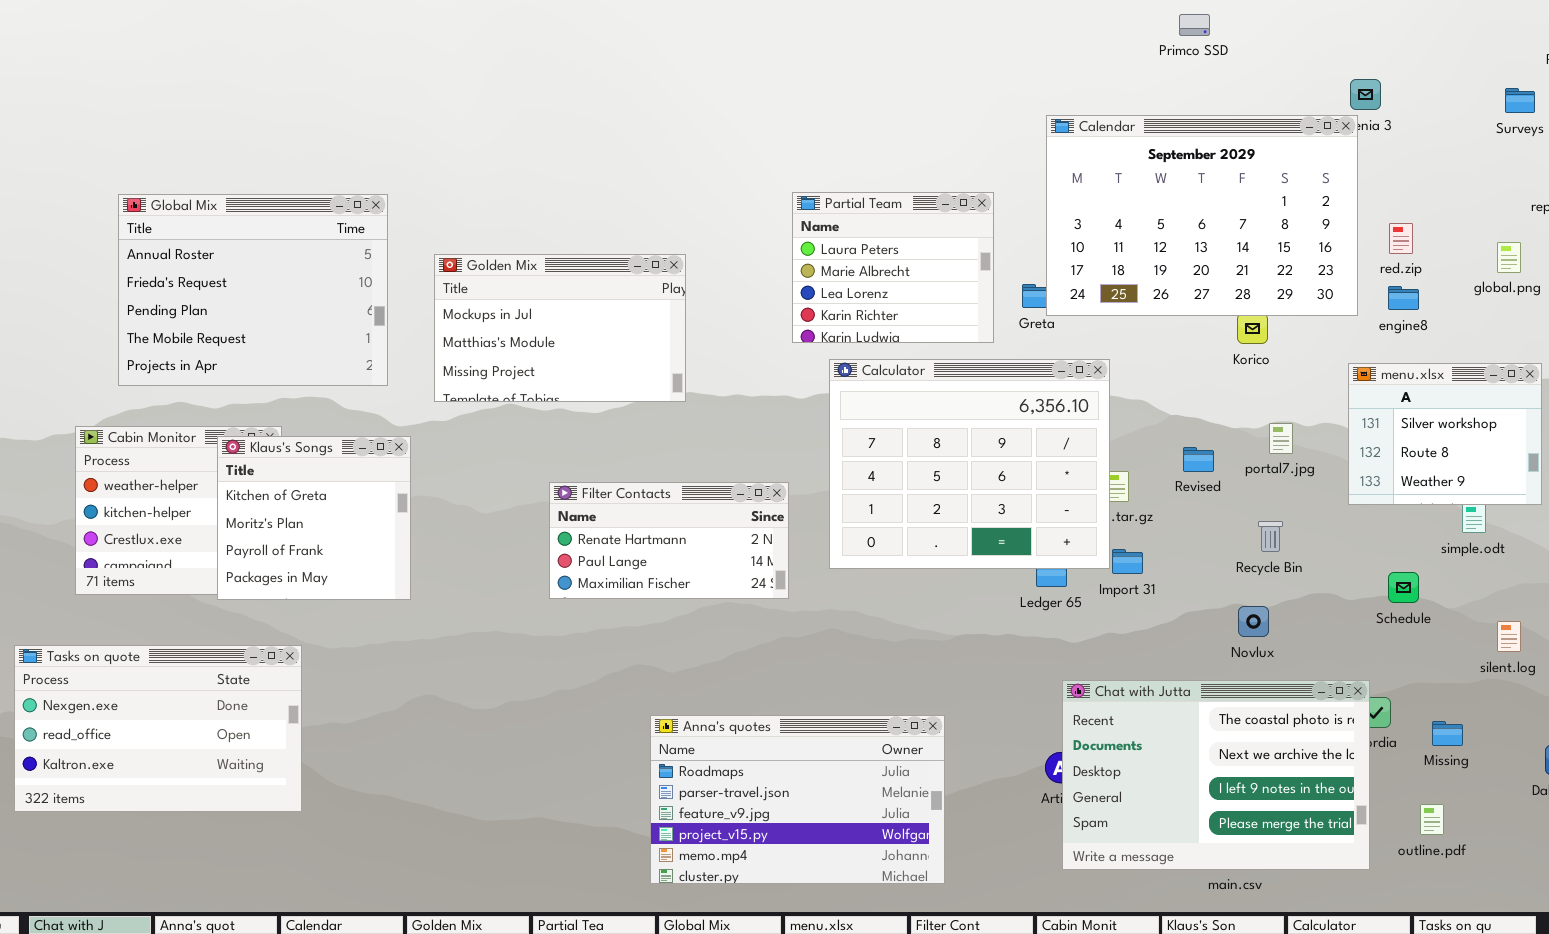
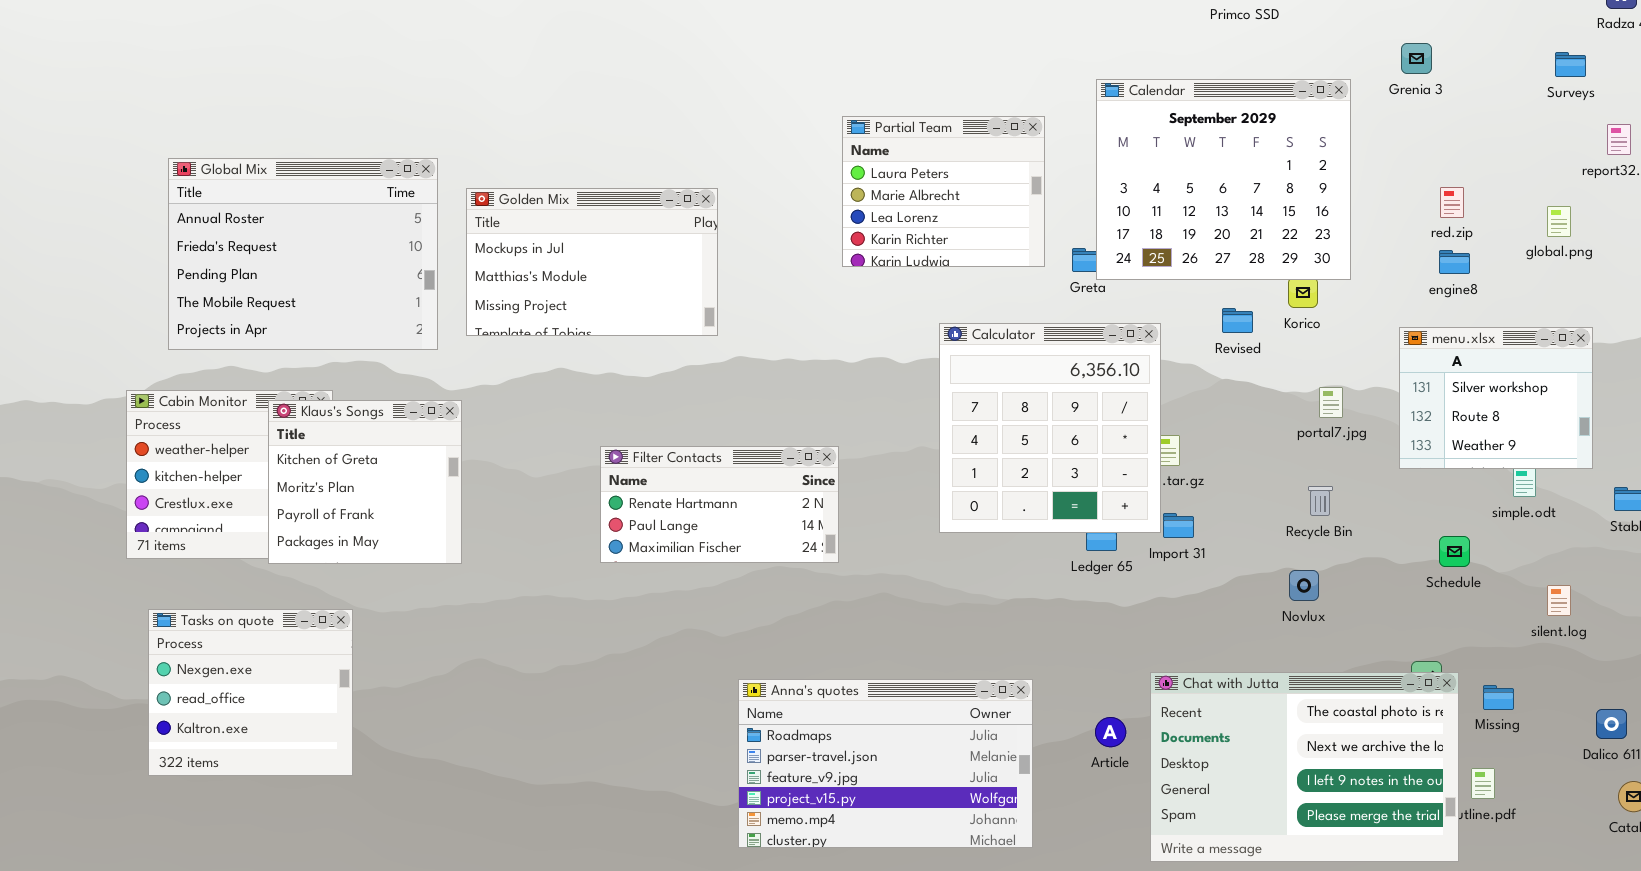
Calendar: [1046,115,1358,316] -> [1096,79,1351,280], resized
Partial Team: [792,192,994,343] -> [842,116,1045,267], moved
Golden Mix: [434,254,686,402] -> [466,188,718,336], moved
Calculator: [829,359,1110,569] -> [939,323,1161,533], resized
Revised: [1183,447,1214,472] -> [1222,308,1253,333], moved
Tasks on quote: [14,645,302,812] -> [148,609,353,776], resized
Chat with Jutta: [1062,680,1370,870] -> [1150,672,1459,862], moved
Anna's quotes: [650,715,945,884] -> [738,679,1033,848], moved

